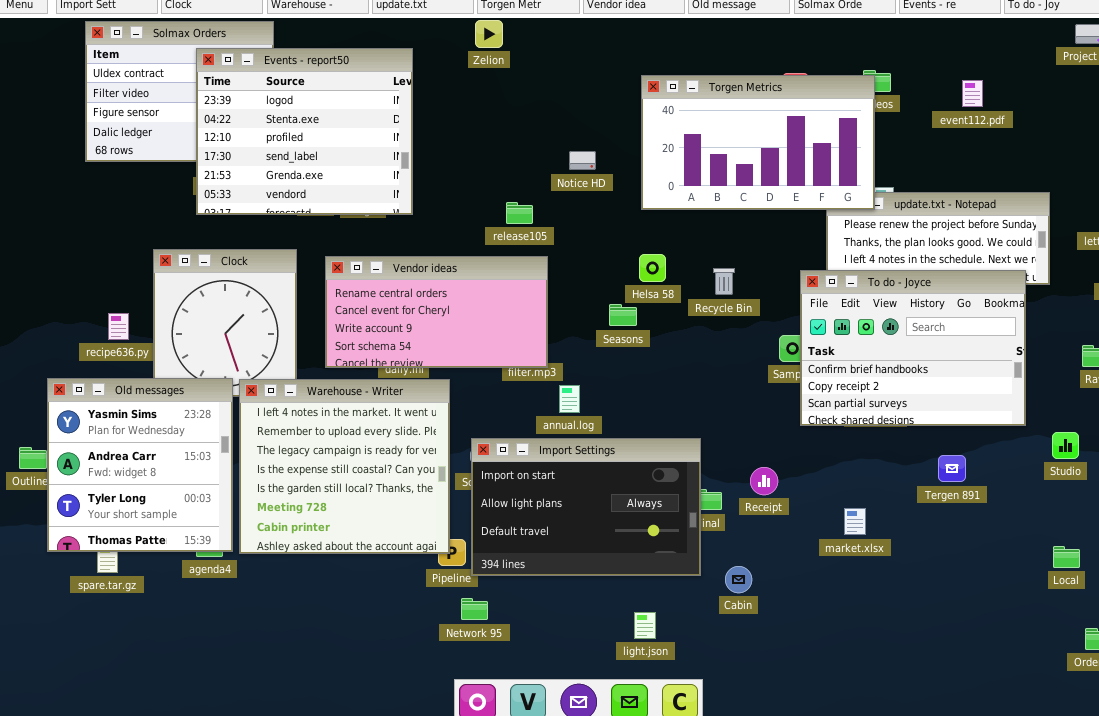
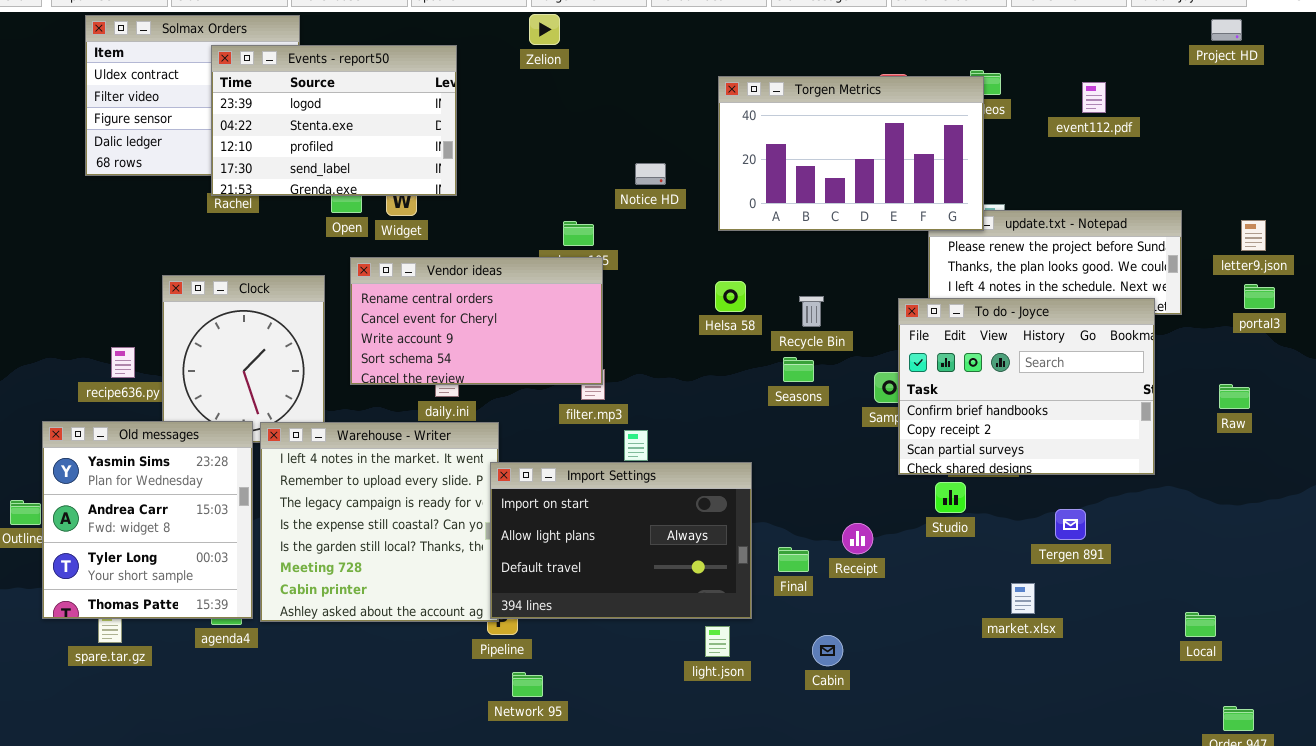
Events - report50: [196,48,413,215] -> [211,45,457,196], resized
Vendor ideas: [325,256,548,368] -> [350,257,603,385], moved
Seasons: [609,304,637,326] -> [783,357,814,382], moved
Studio: [1052,432,1079,459] -> [935,482,966,513], moved
Import Settings: [471,438,701,576] -> [490,462,752,619], moved
market.xlsx: [844,508,866,535] -> [1011,583,1035,614], moved
light.json: [634,612,656,639] -> [705,626,730,657], moved

